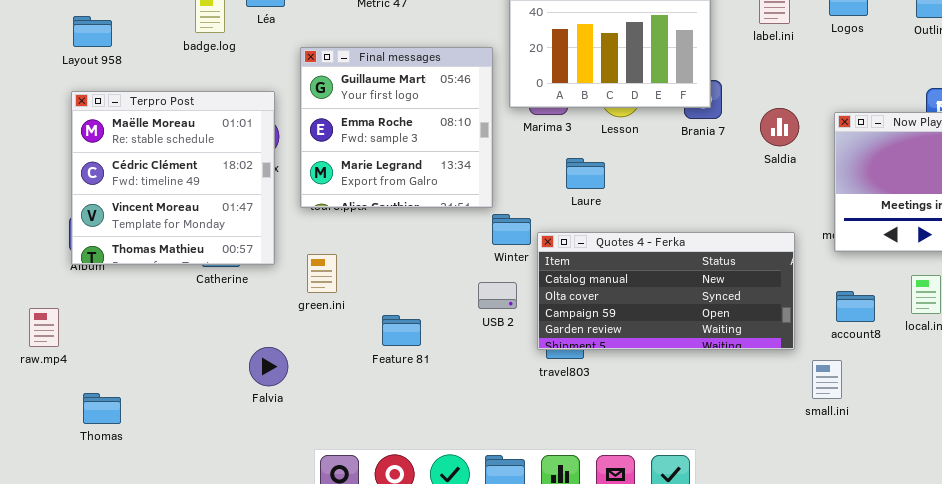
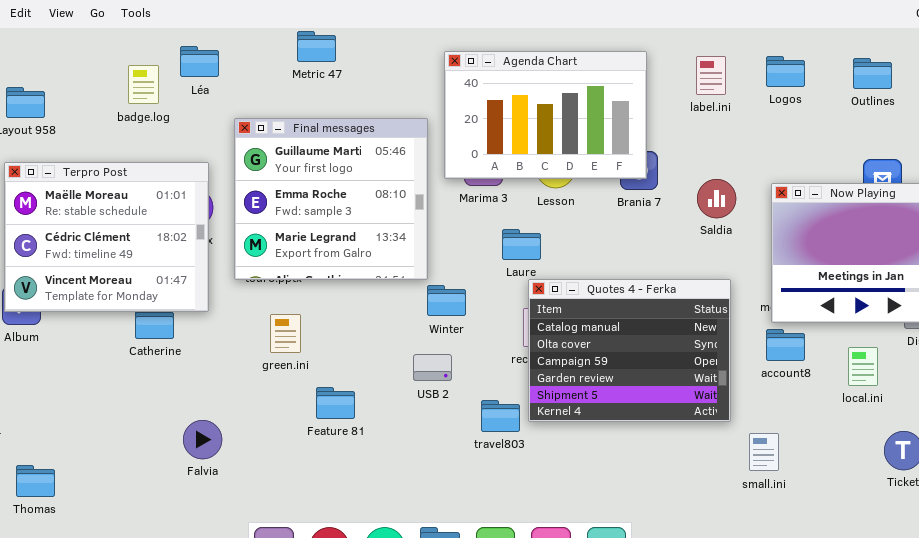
Terpro Post: [71,91,275,265] -> [4,162,209,312], resized
Quotes 4 - Ferka: [537,232,795,350] -> [528,279,731,422], resized
green.ini: [307,254,337,293] -> [270,314,301,353], moved
account8: [836,291,875,322] -> [766,329,805,361], moved

